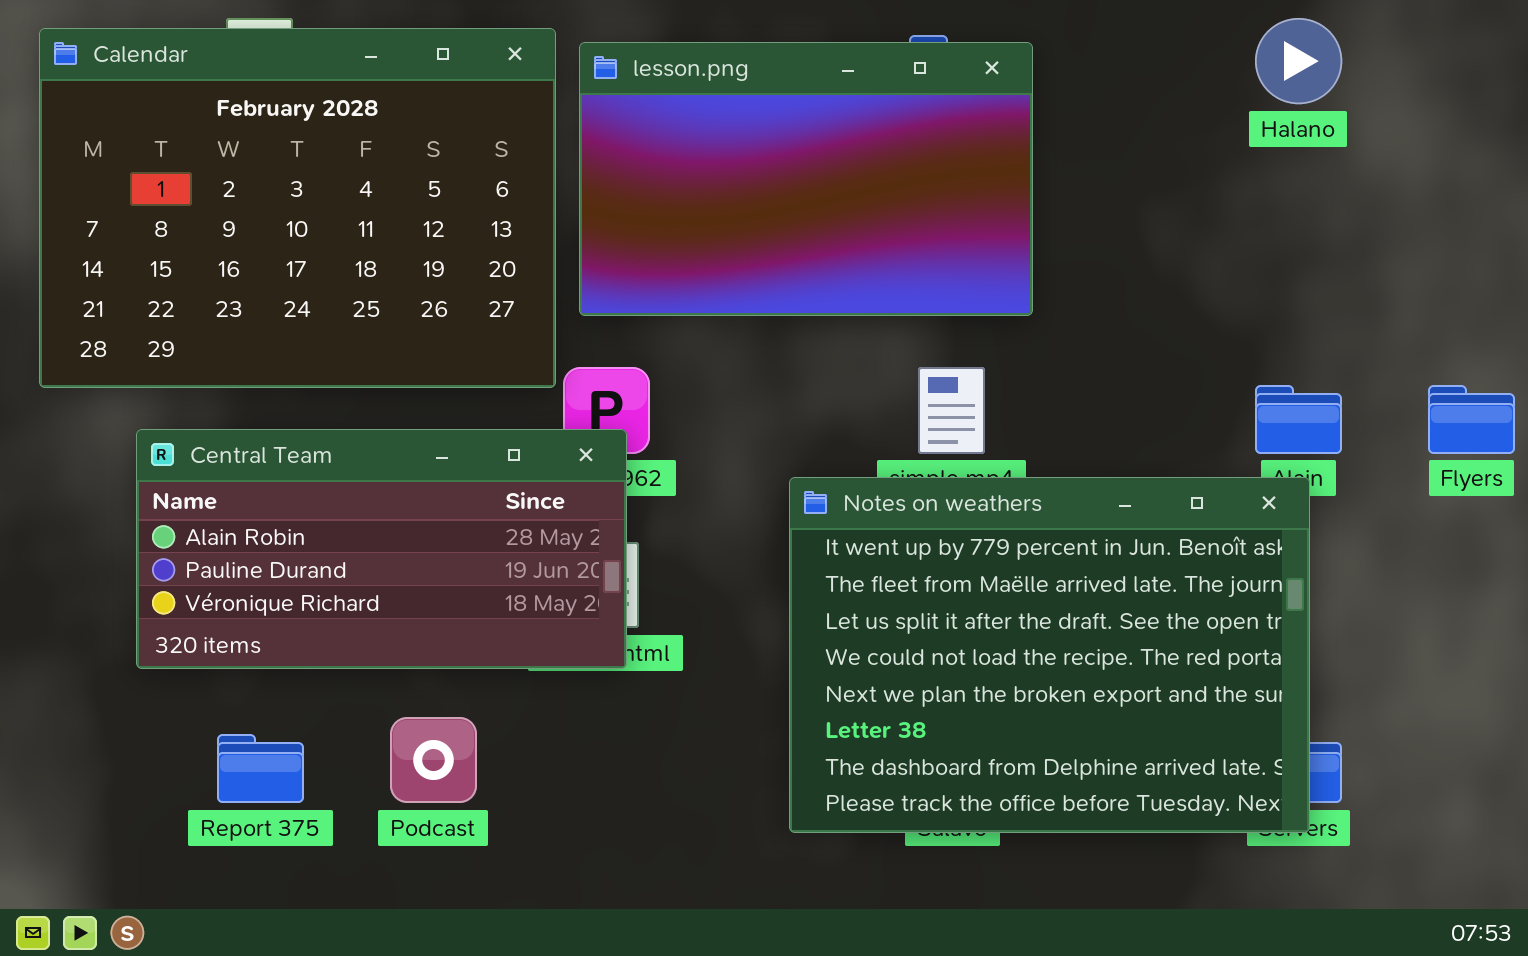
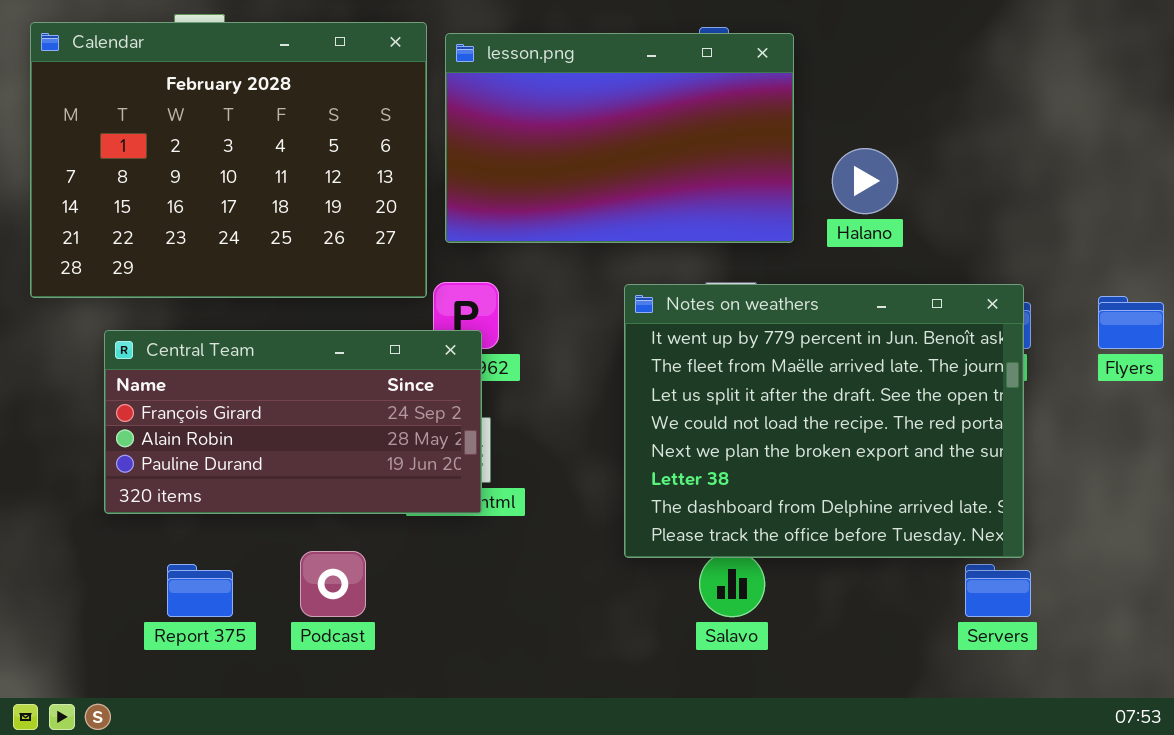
Halano: [1255,18,1342,104] -> [832,148,898,214], moved
Central Team: [136,429,627,669] -> [104,330,482,514], scrolled up 1 row
Notes on weathers: [789,477,1310,833] -> [624,284,1024,558], moved

